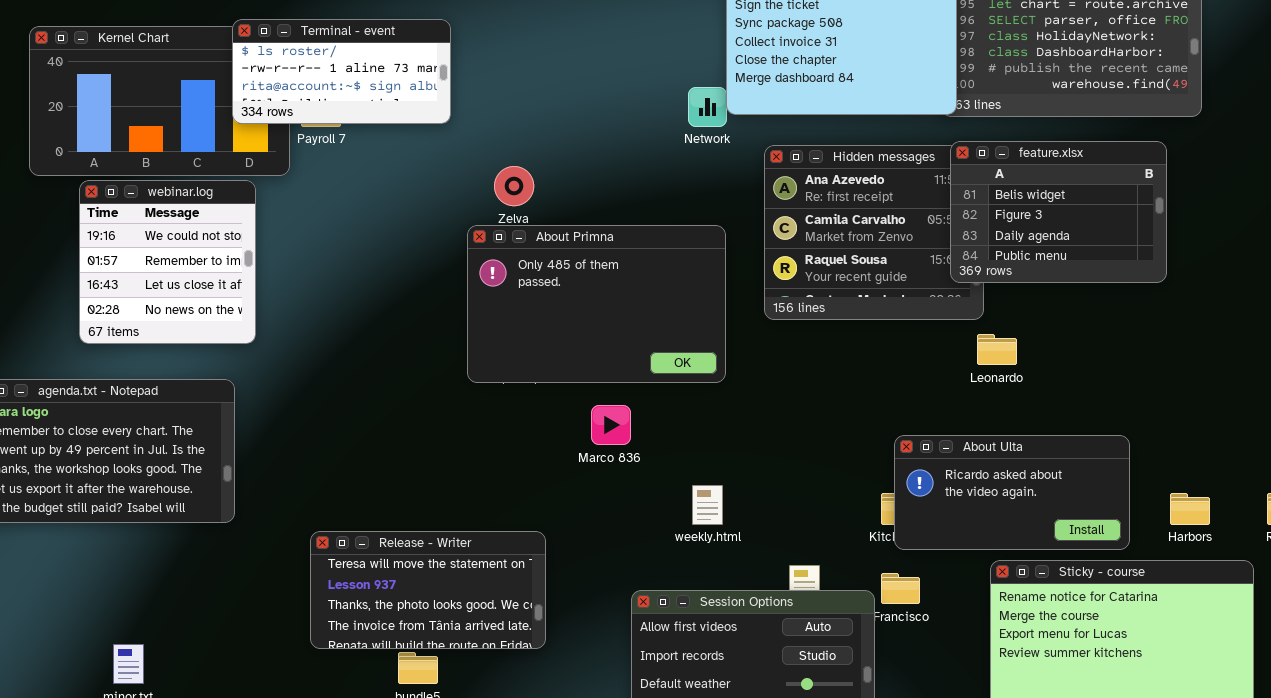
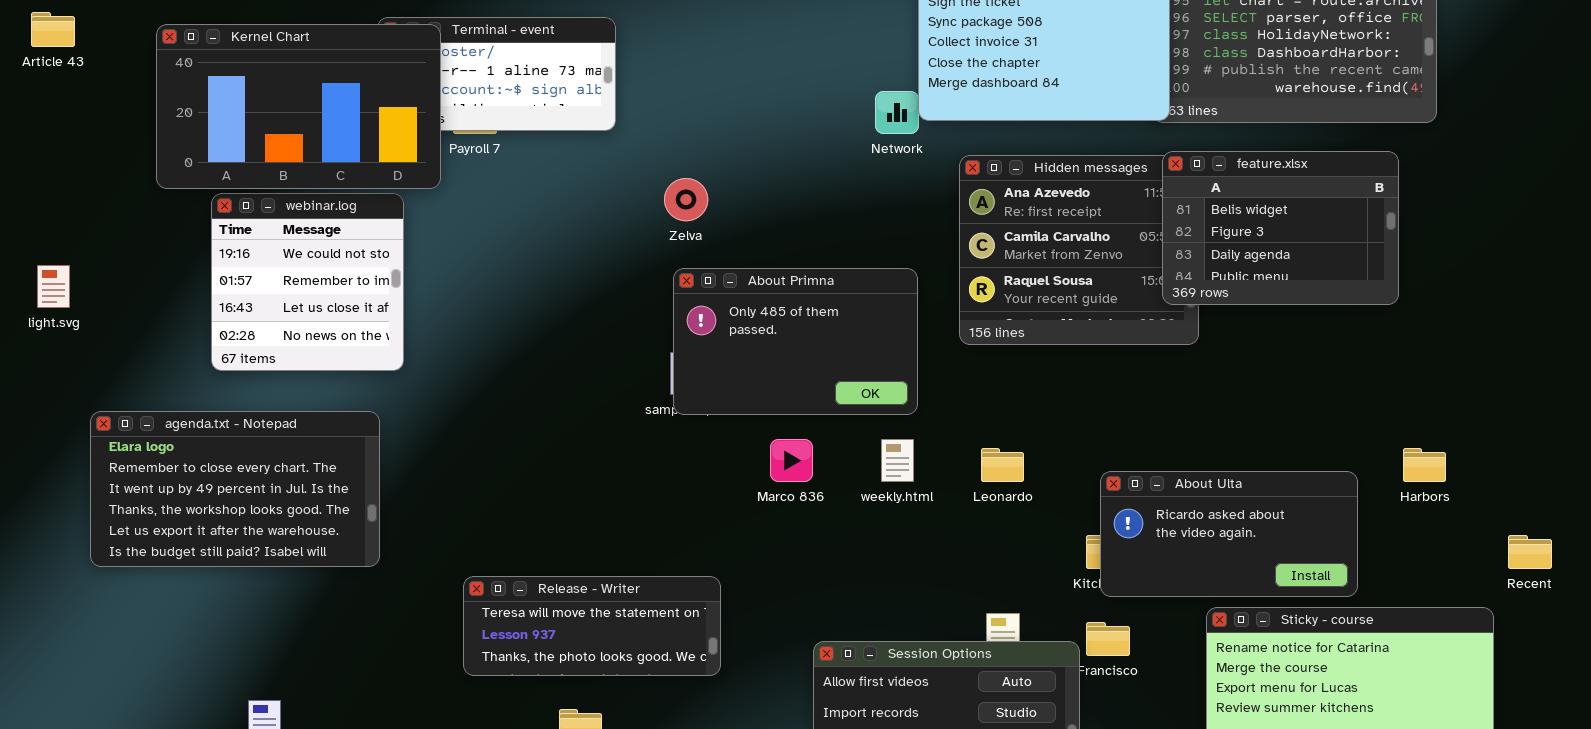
Kernel Chart: [29,26,290,176] -> [156,24,441,189], raised
About Primna: [467,225,726,383] -> [673,268,918,415], resized
Leonardo: [977,334,1017,365] -> [981,448,1024,482], moved
weekly.html: [692,485,723,525] -> [881,439,914,482], moved
Harbors: [1170,493,1210,525] -> [1403,448,1446,482], moved
Release - Writer: [310,531,546,649] -> [463,576,721,676], resized

